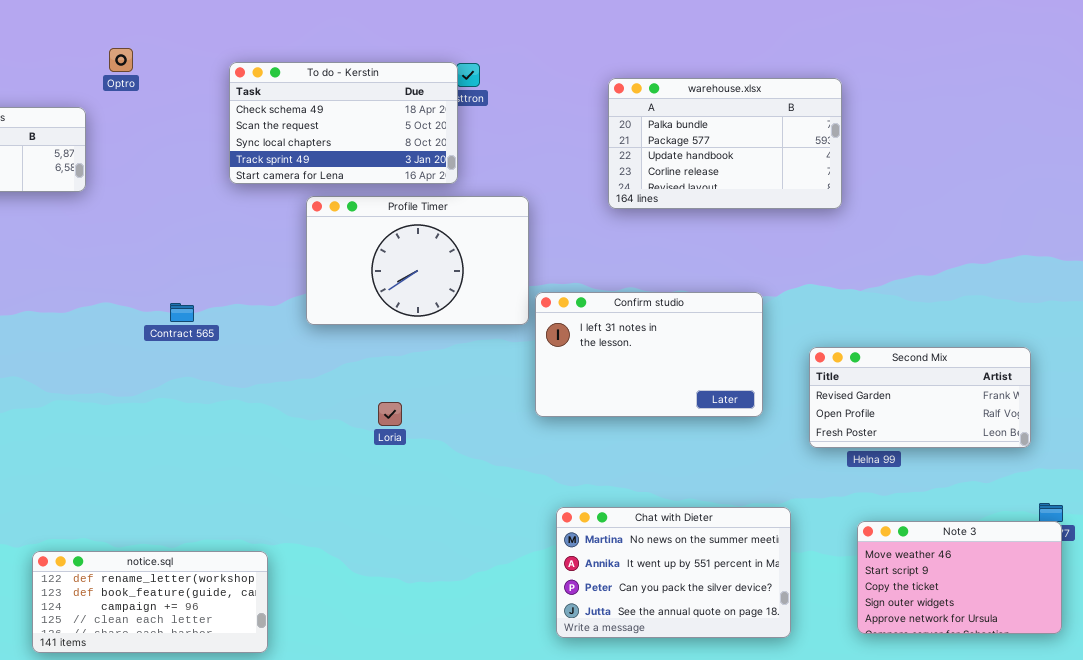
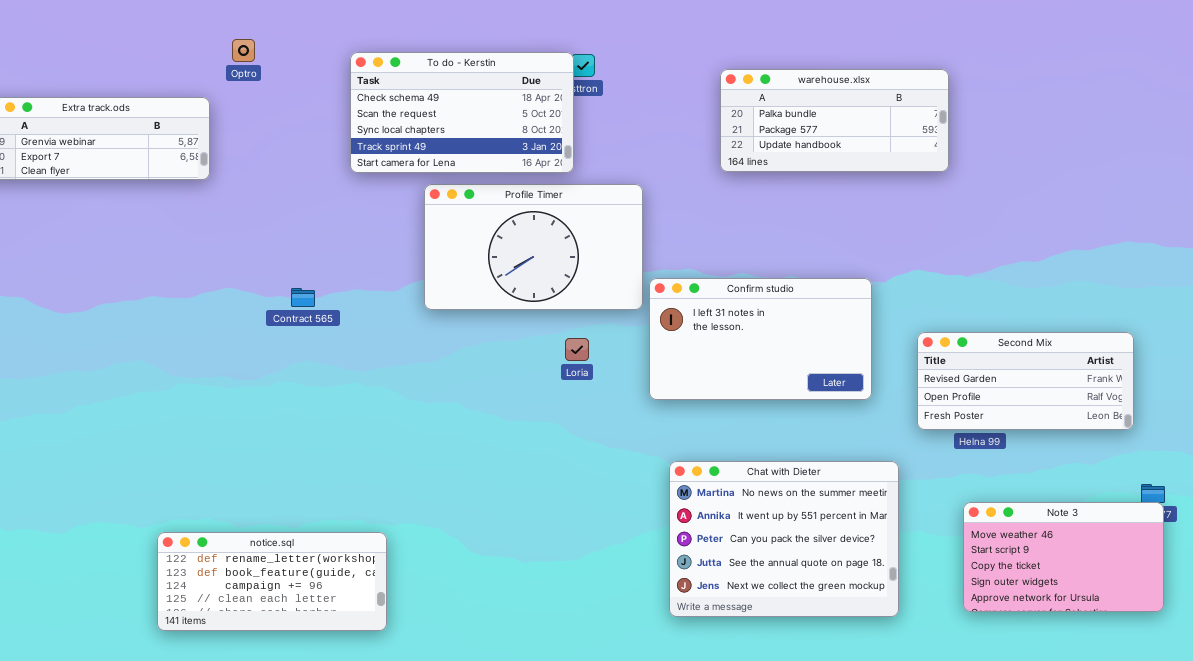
warehouse.xlsx: [608,78,842,209] -> [720,69,949,172], resized
Loria: [378,402,402,426] -> [565,338,589,361], moved
Chat with Dieter: [556,507,791,638] -> [669,461,899,617], resized

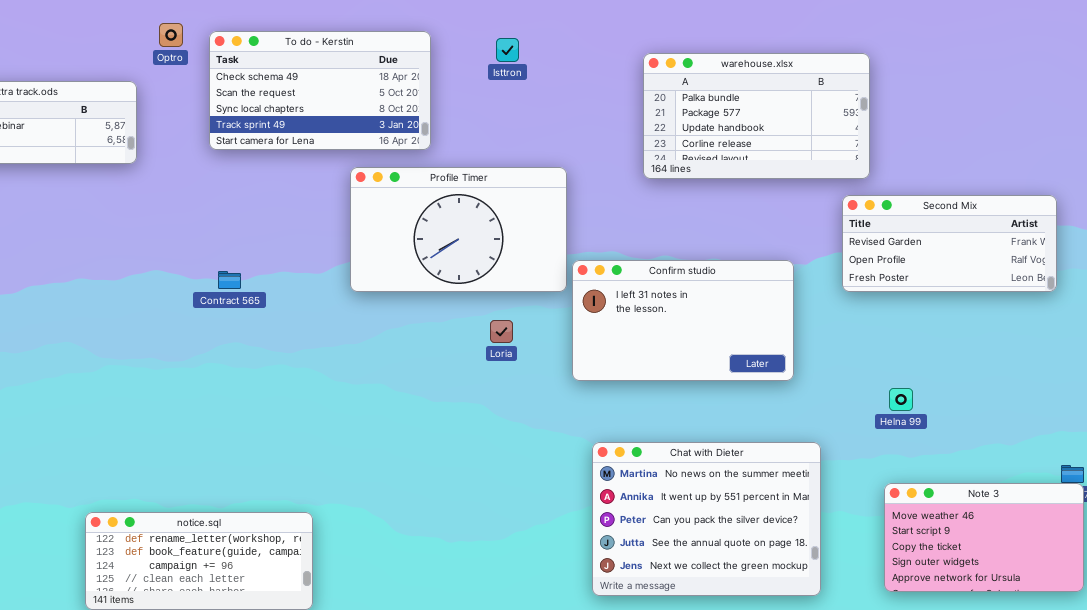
To do - Kerstin: [350,52,574,173] -> [209,31,431,150], moved
warehouse.xlsx: [720,69,949,172] -> [643,53,870,179], resized
Second Mix: [917,332,1134,430] -> [842,195,1057,292], moved

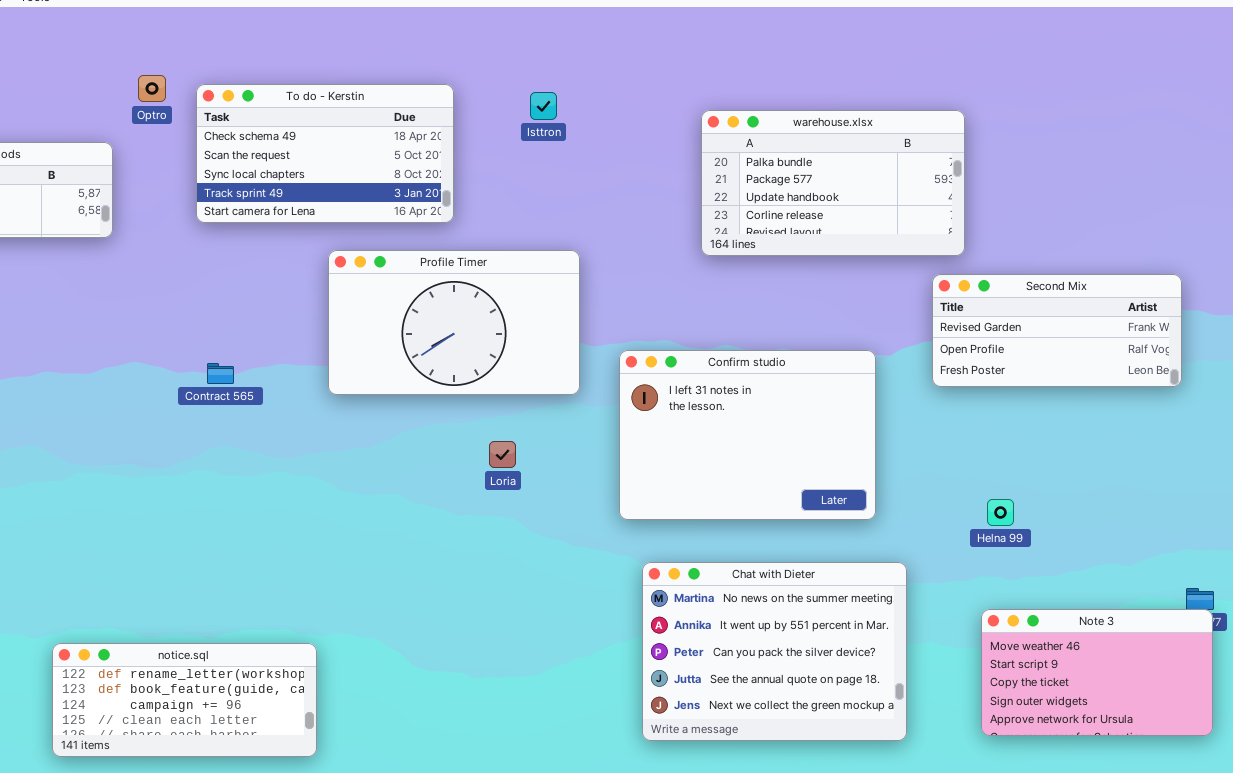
Profile Timer: [350,167,567,292] -> [328,250,580,395], moved
Confirm studio: [572,260,794,381] -> [619,350,876,520], resized
Loria: [490,320,513,343] -> [489,441,516,468], moved

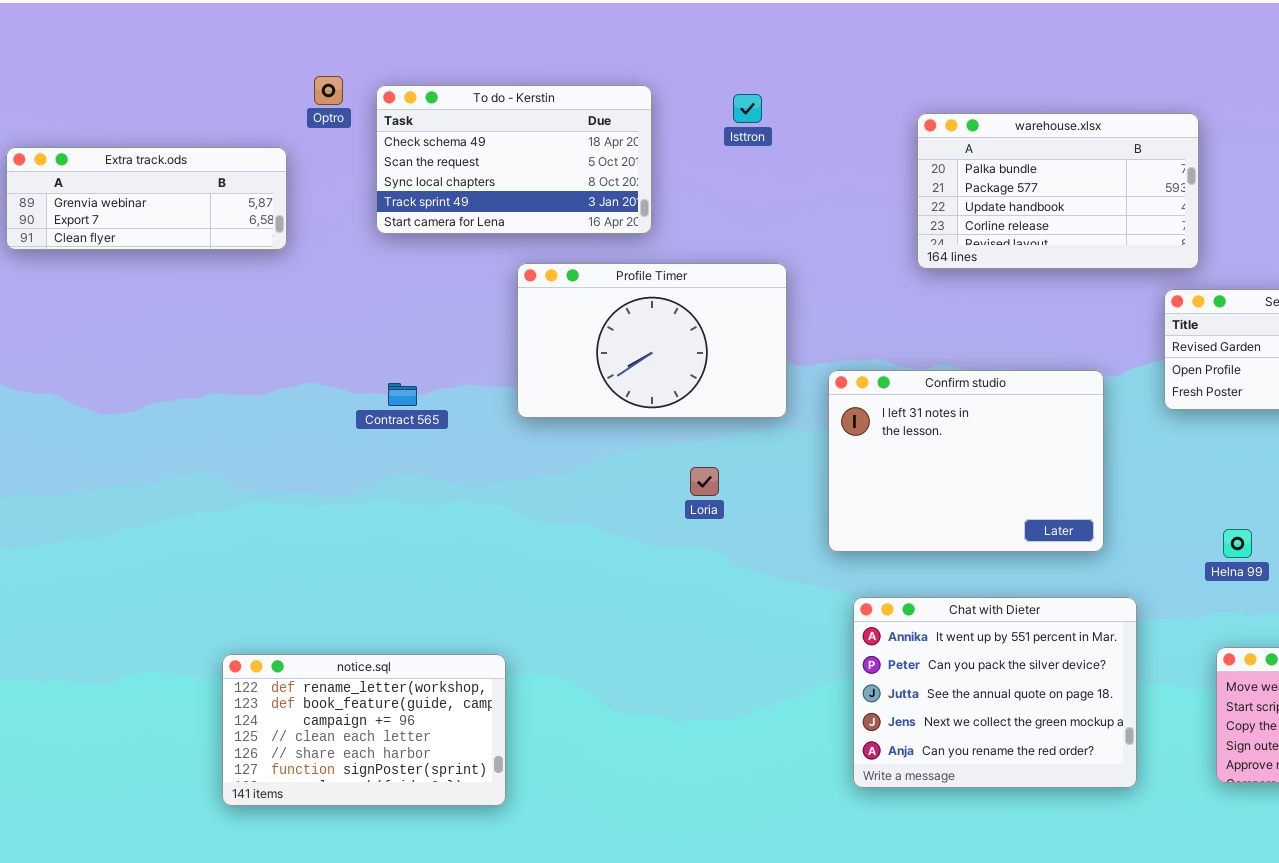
Chat with Dieter: [642,562,907,741] -> [853,597,1137,788], scrolled down 1 row
notice.sql: [52,643,317,757] -> [222,654,506,806], resized

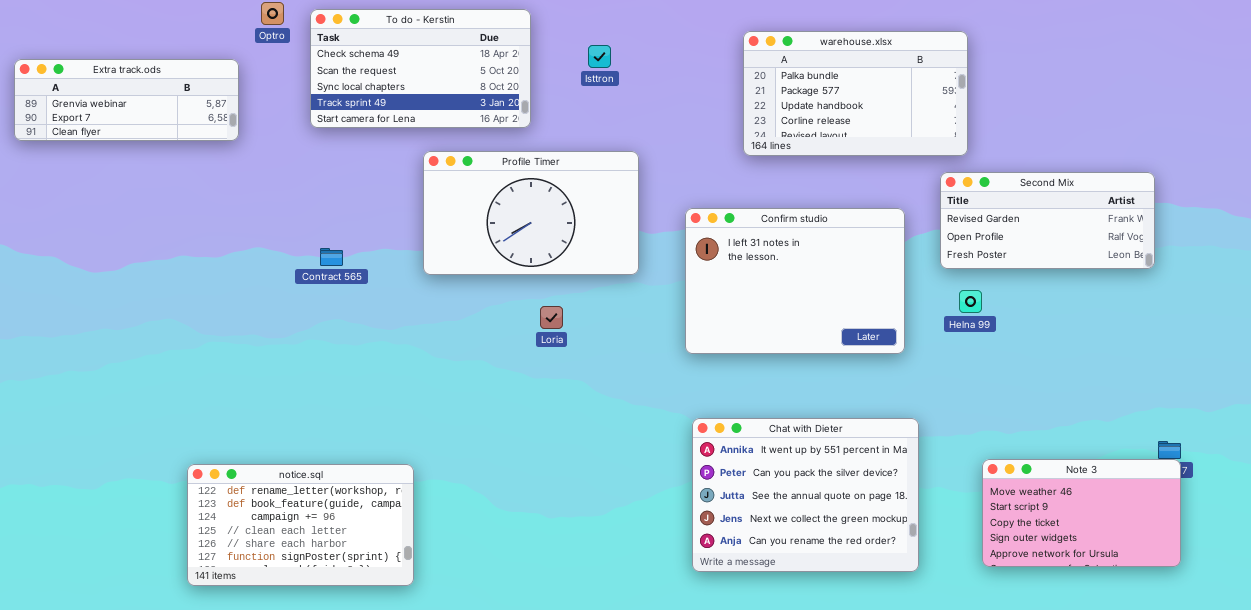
Isttron: [733,94,762,123] -> [588,45,611,68], moved
Confirm studio: [828,370,1104,552] -> [685,208,905,354], moved
Loria: [690,467,719,496] -> [540,306,563,329], moved
Helna 99: [1223,529,1252,558] -> [959,290,982,313], moved

